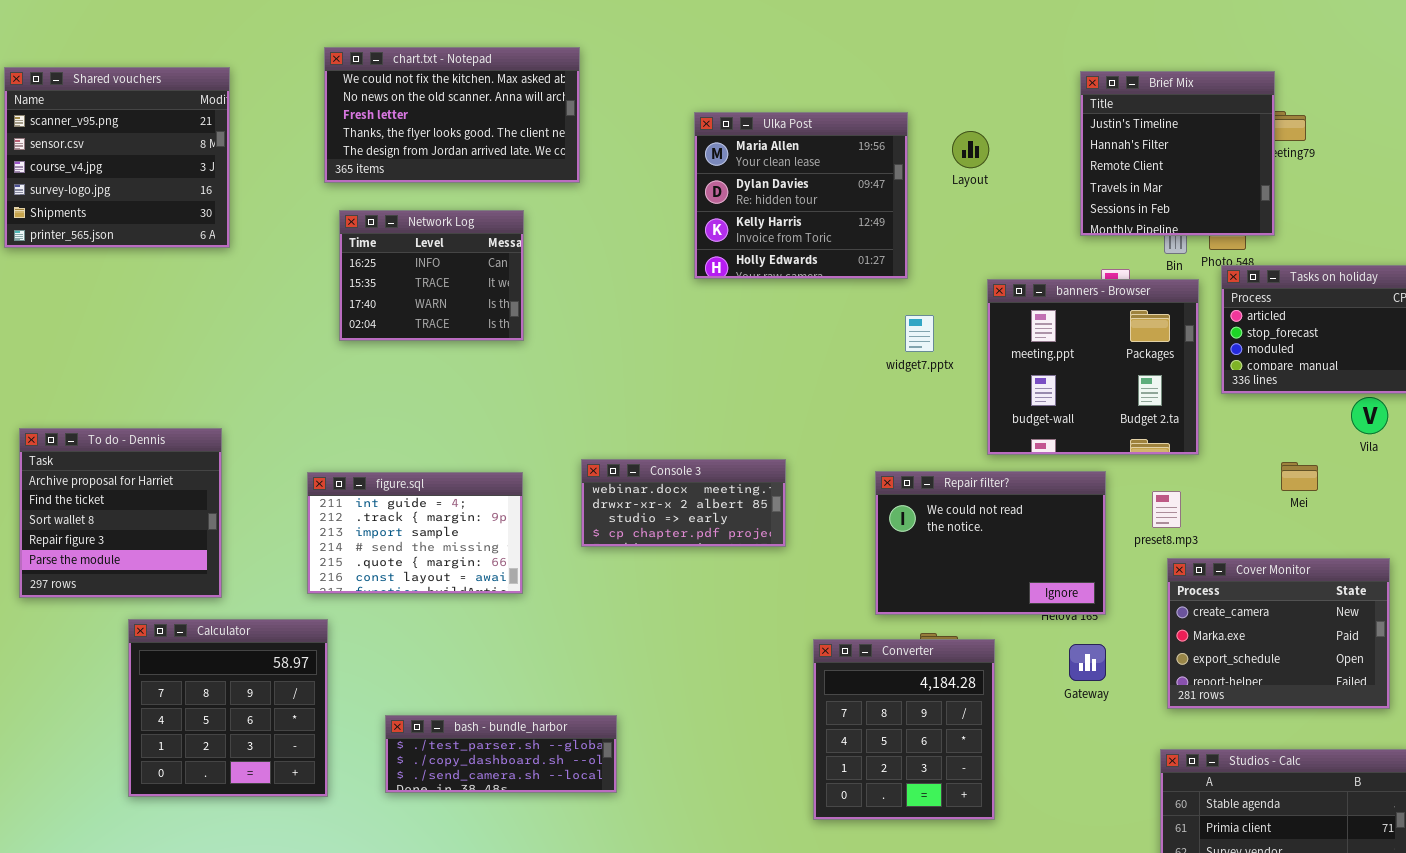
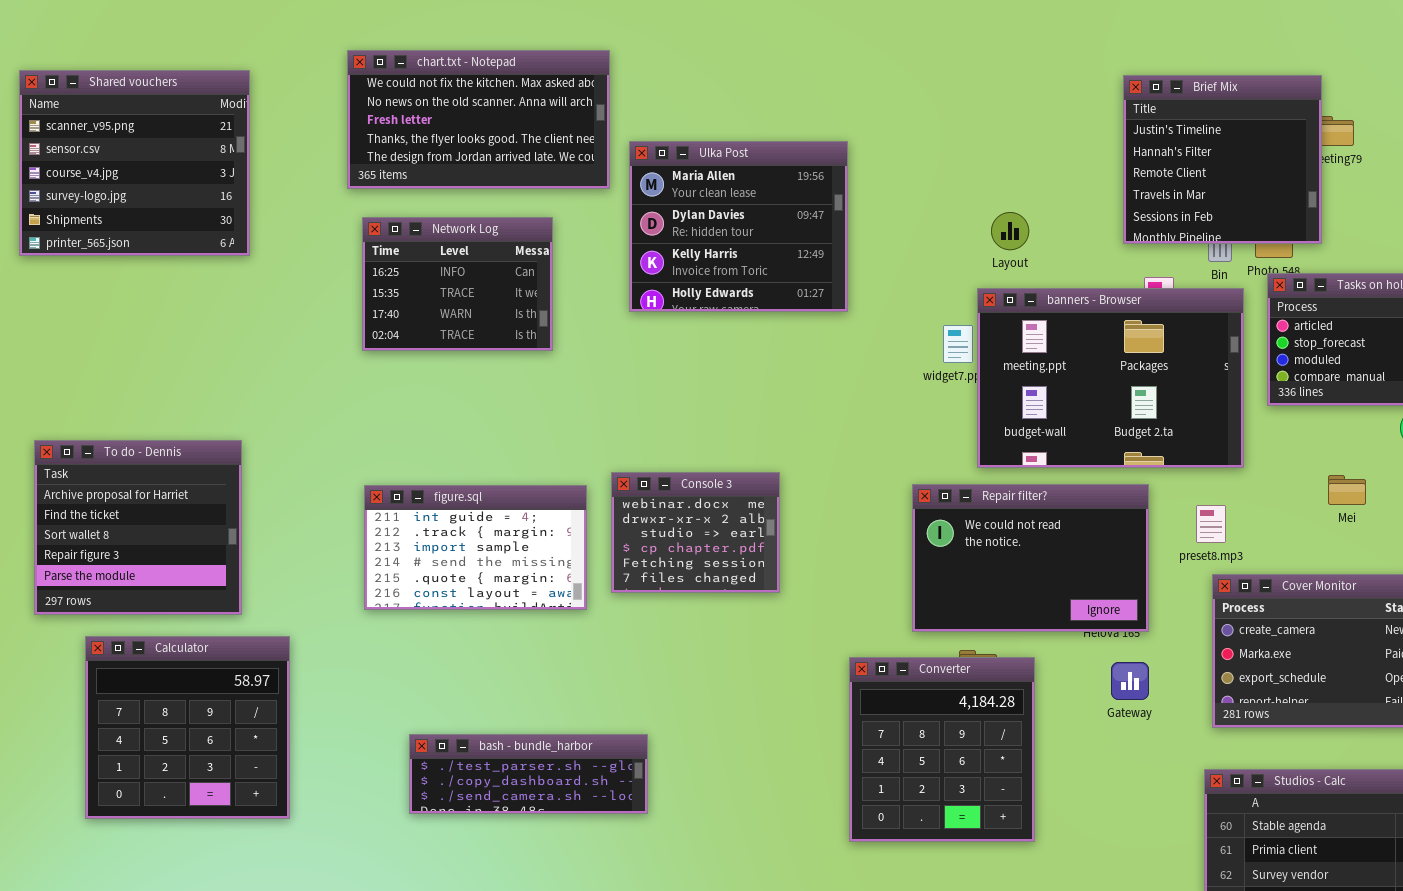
Ulka Post: [694,112,908,279] -> [629,141,848,312], moved
Layout: [952,131,989,168] -> [991,212,1029,250], moved
banners - Browser: [987,279,1199,455] -> [977,288,1244,468], resized
Console 3: [581,459,786,547] -> [611,472,780,593], resized
figure.sql: [307,472,523,594] -> [364,485,587,610], moved
Calculator: [128,619,328,797] -> [85,636,290,819], moved

